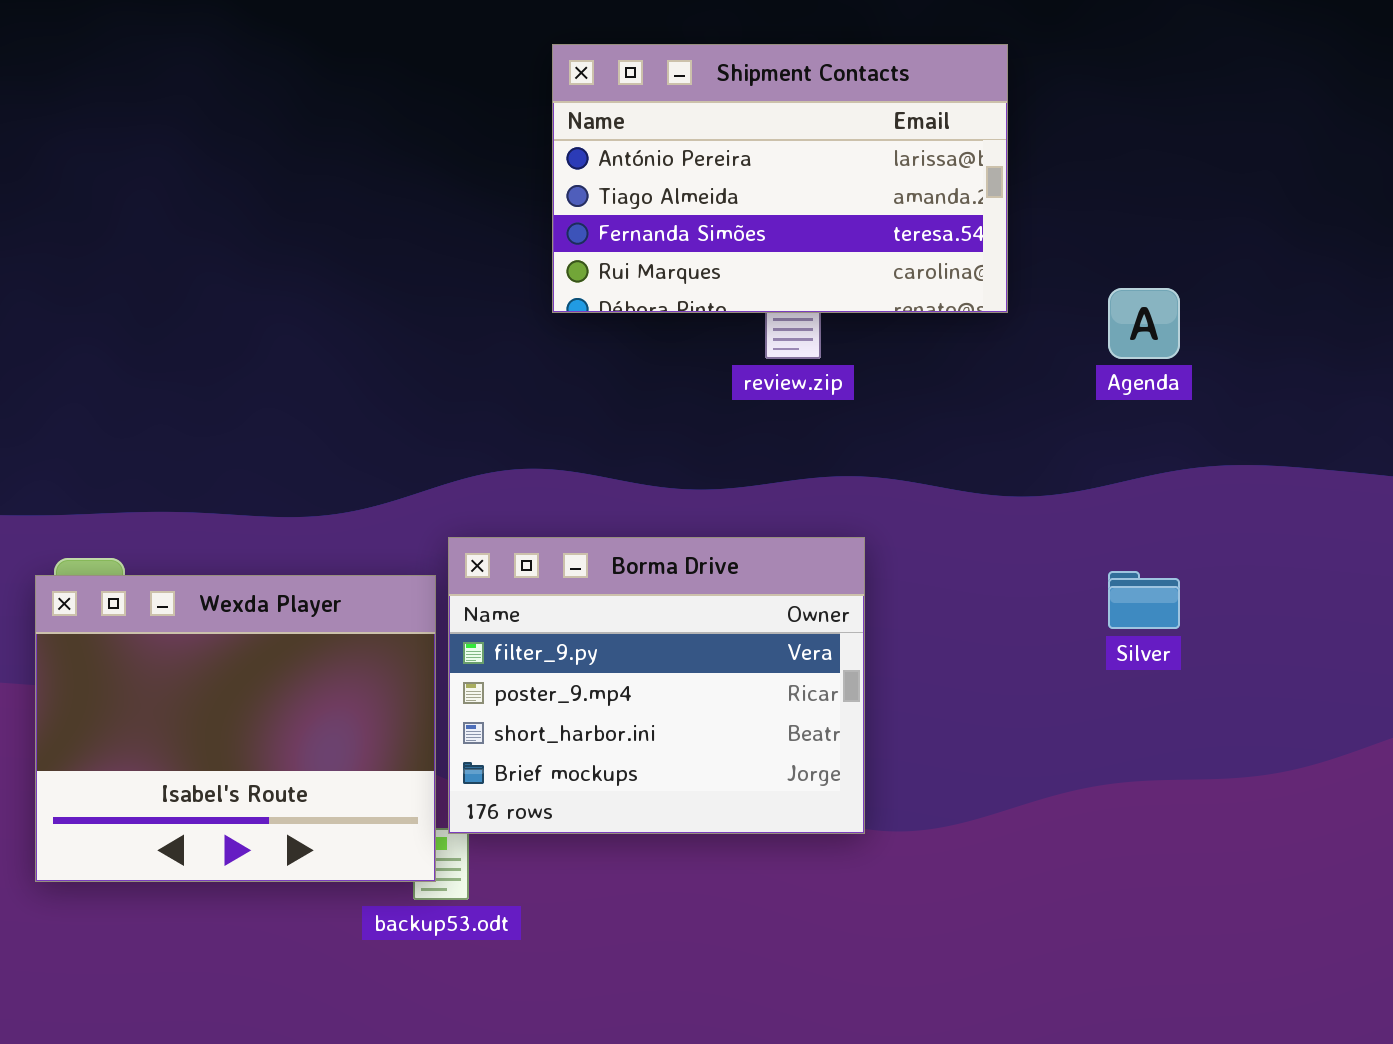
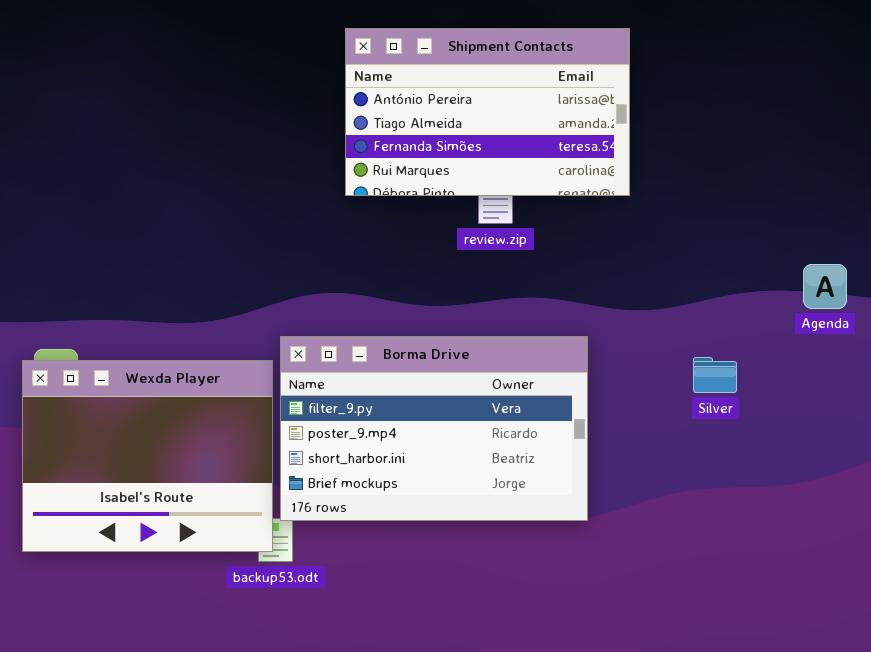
Agenda: [1108,288,1180,359] -> [803,264,847,309], moved
Borma Drive: [448,537,865,834] -> [280,336,588,521], resized

